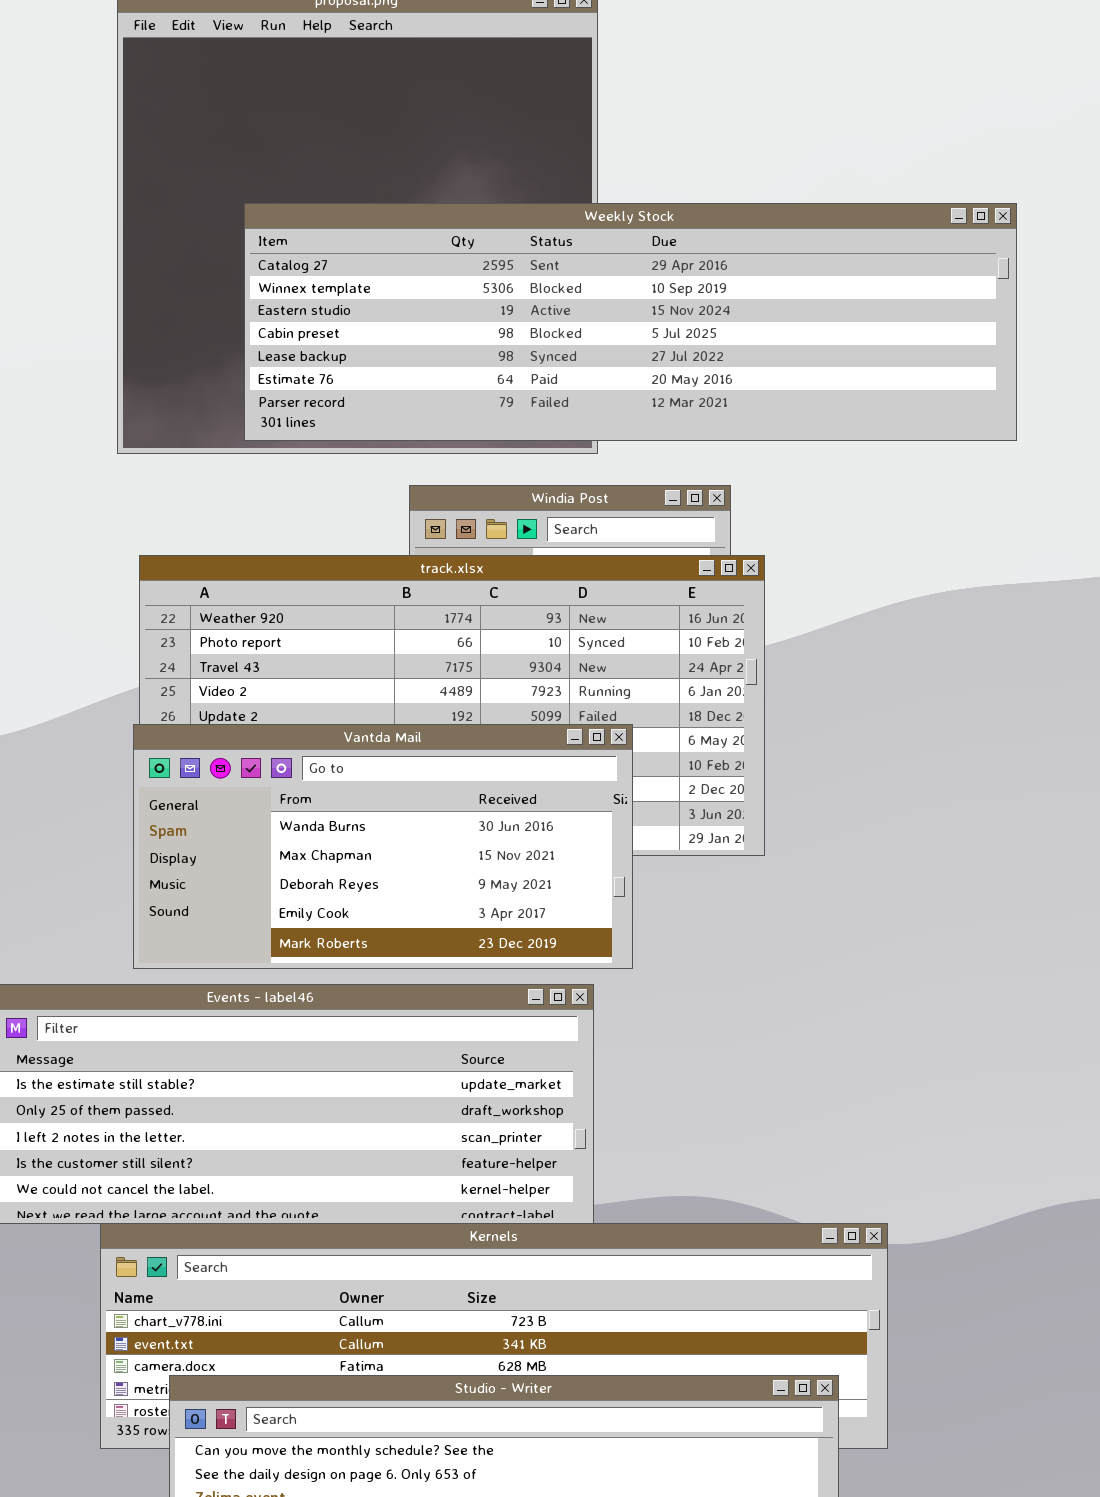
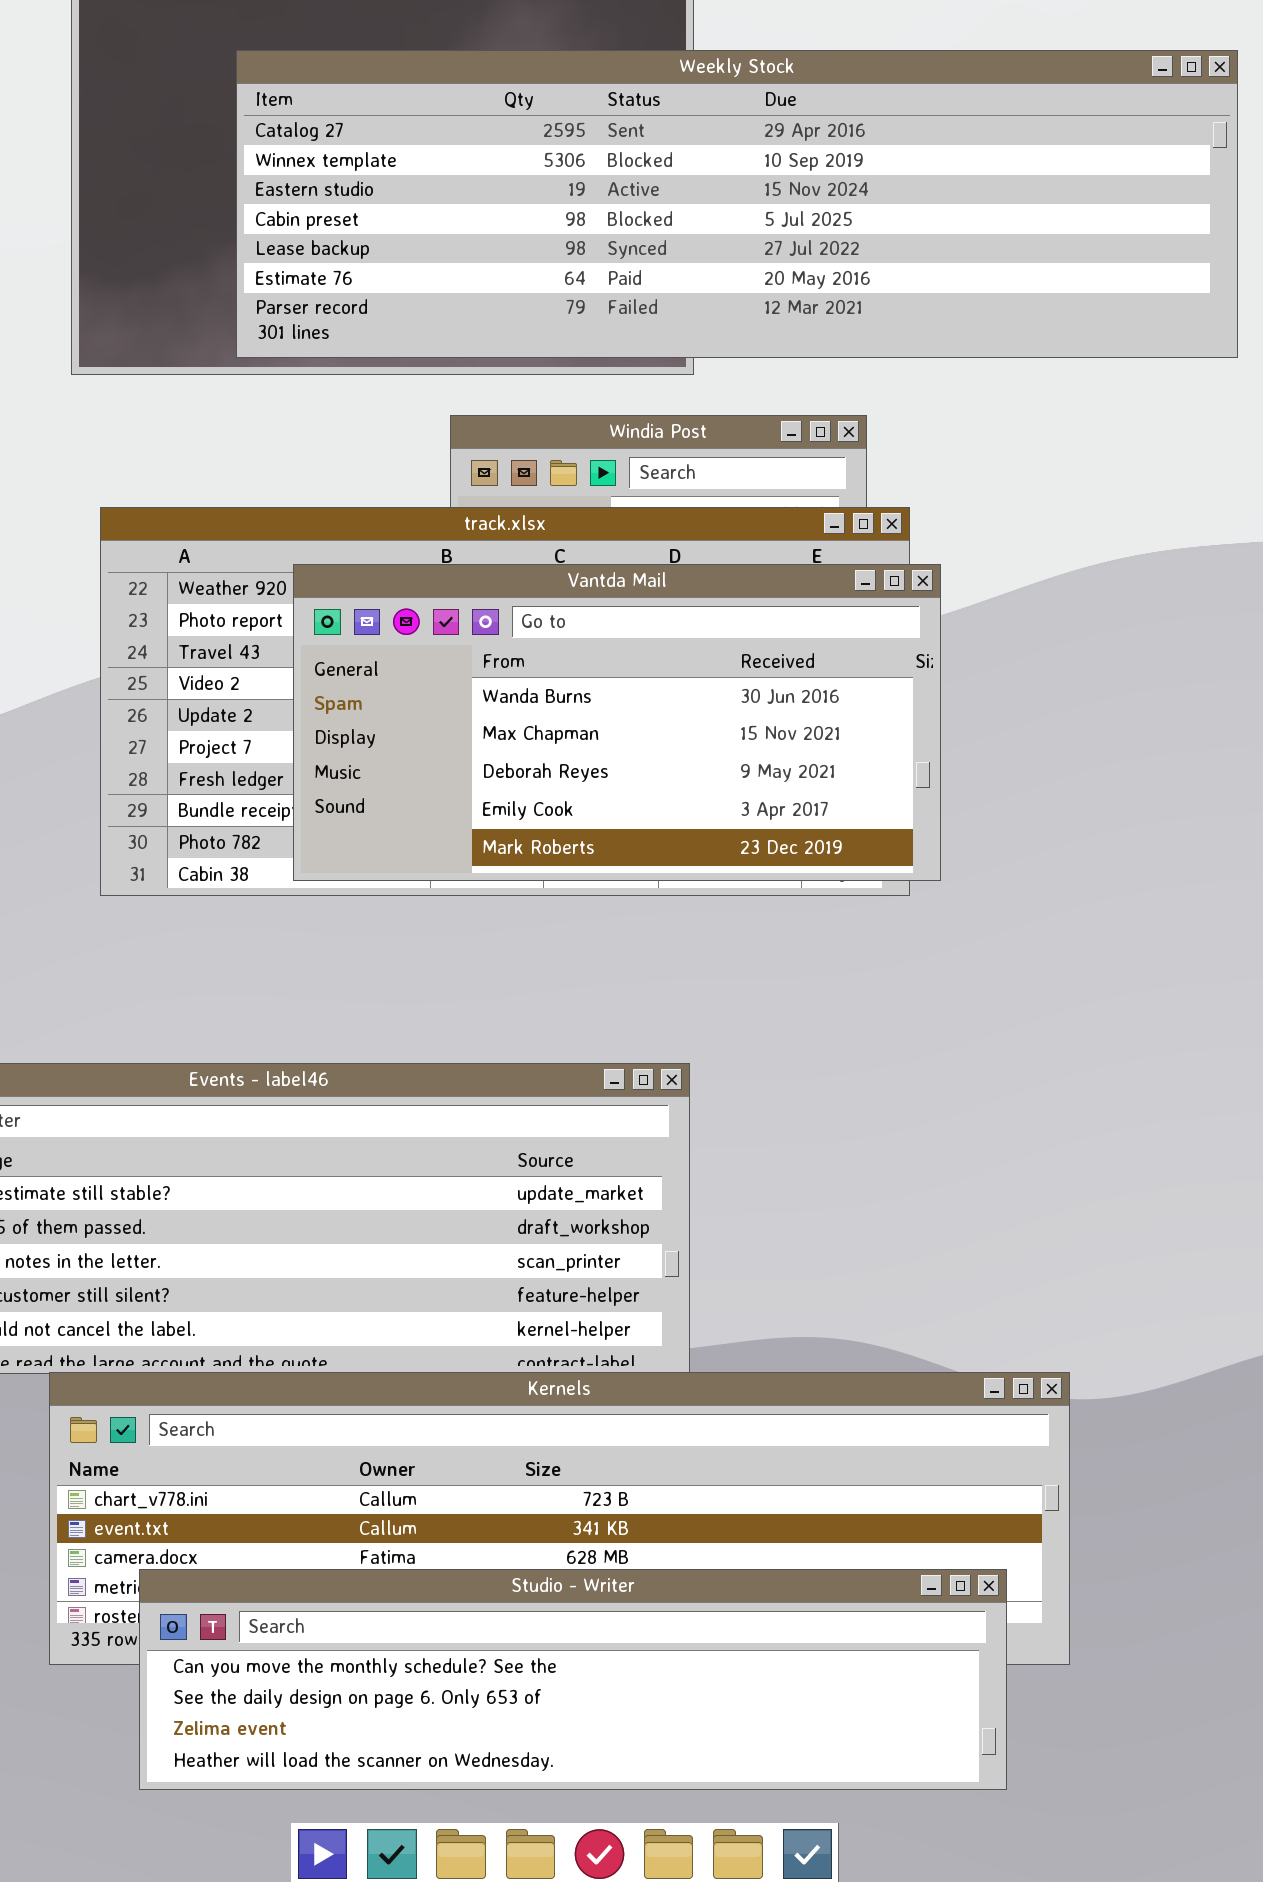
Vantda Mail: [133,724,633,969] -> [293,564,941,881], moved

